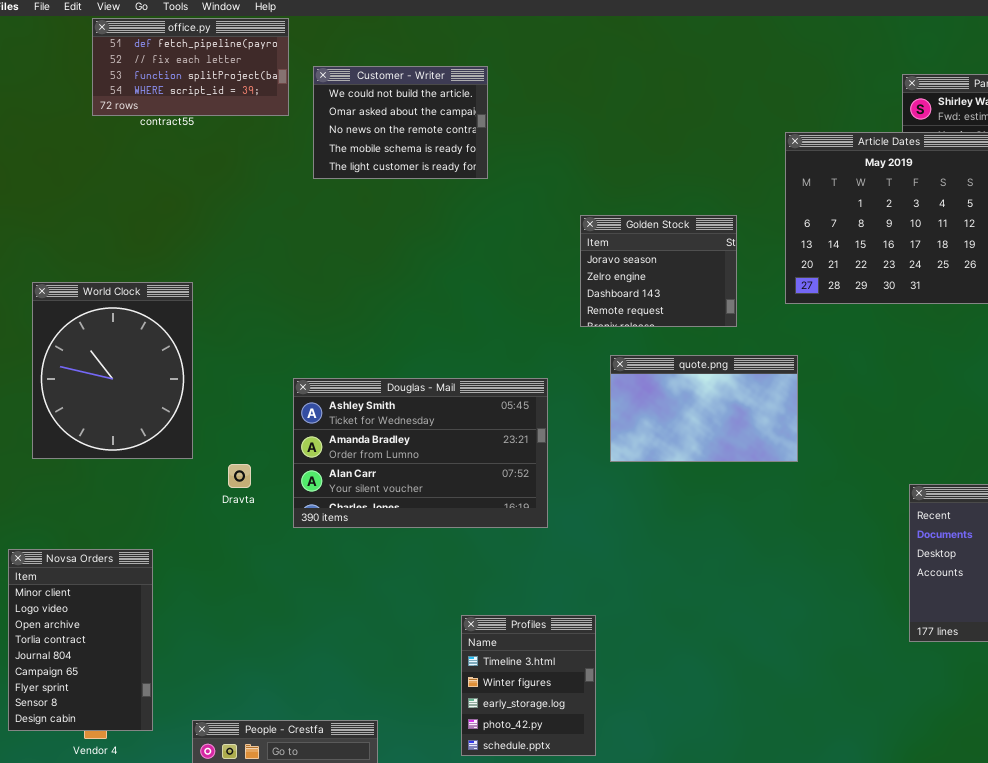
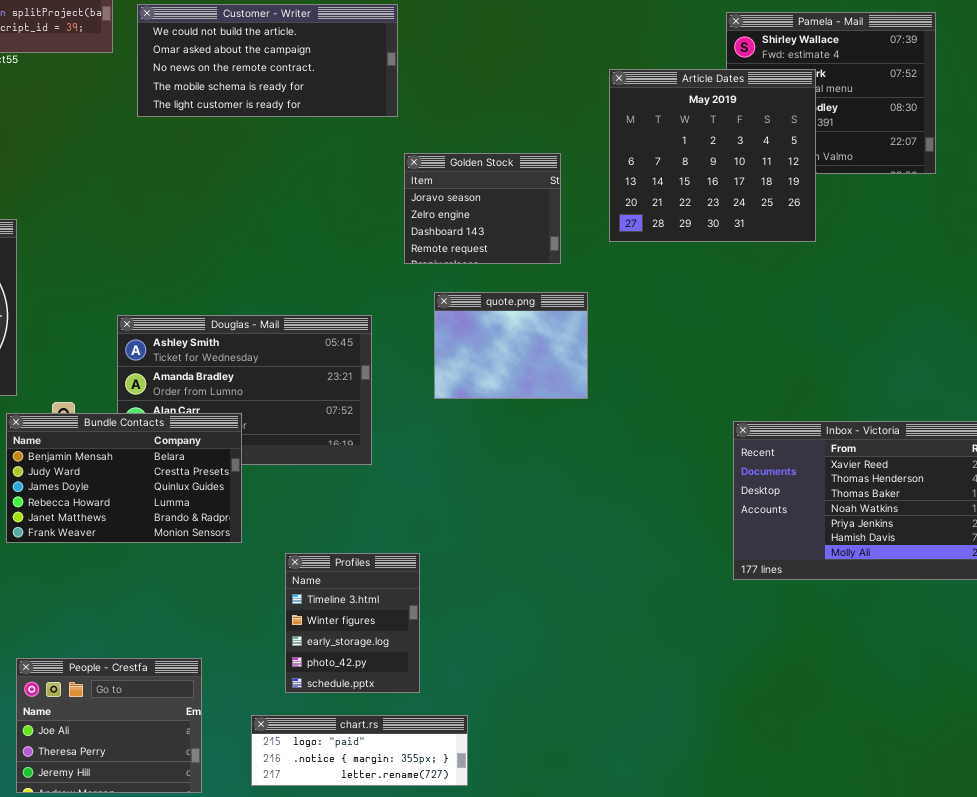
Customer - Writer: [313,66,488,179] -> [137,4,398,117], resized
quote.png: [610,355,798,462] -> [434,292,588,399], resized
Bundle Contacts: none -> [6,413,242,543], opened

